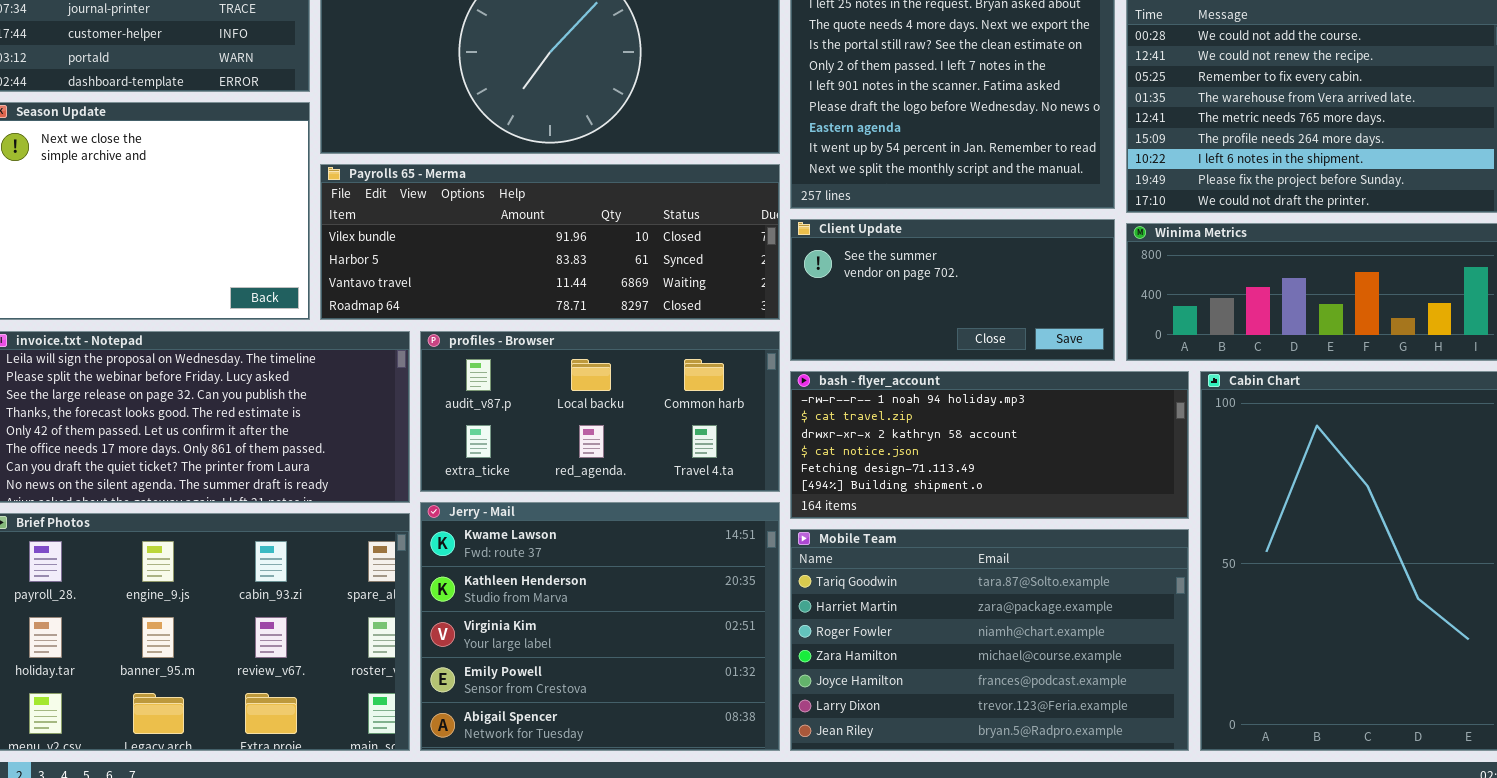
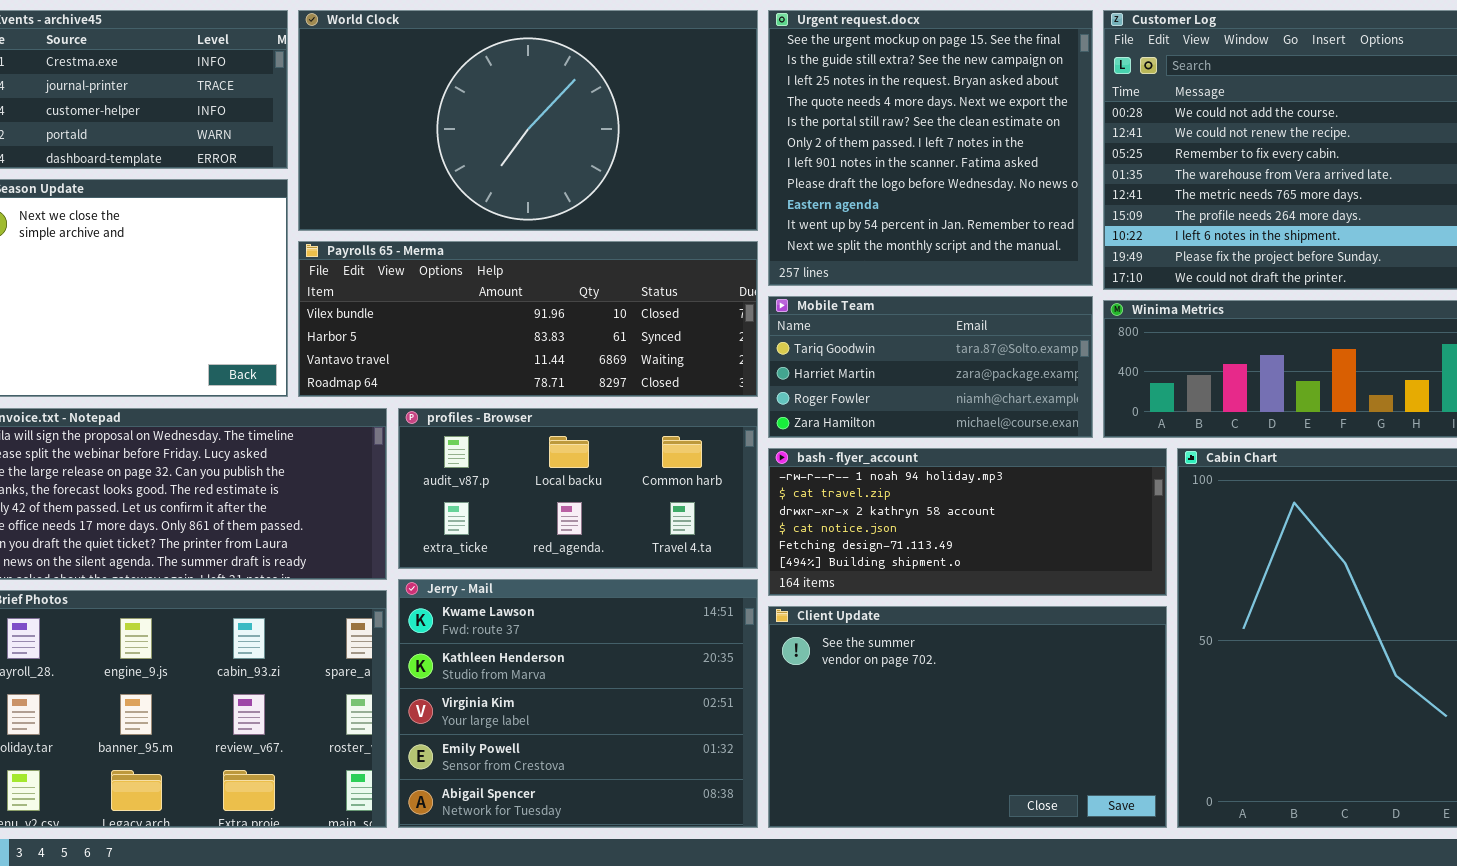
Client Update: [790,219,1115,361] -> [768,606,1167,828], moved, resized
Mobile Team: [790,529,1189,751] -> [768,296,1093,438], moved, resized

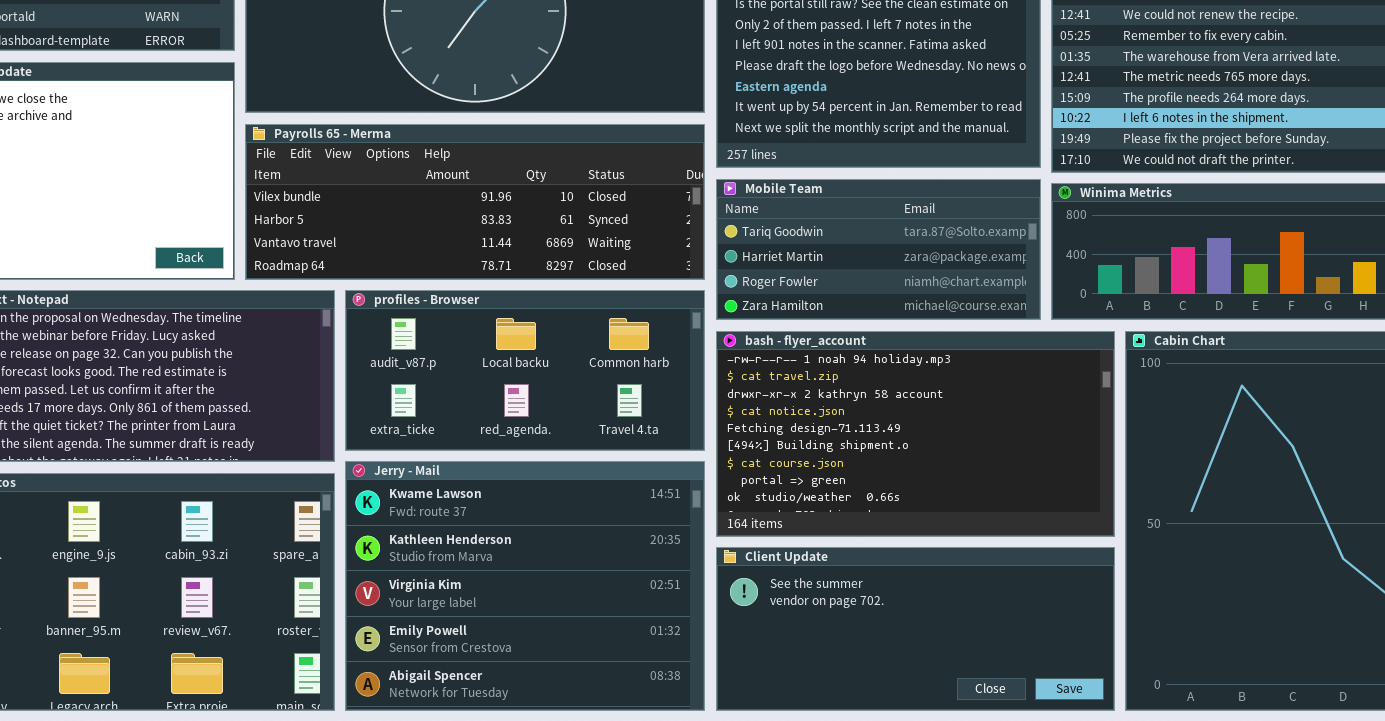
bash - flyer_account: [768,448,1167,596] -> [716,331,1115,537], resized
Client Update: [768,606,1167,828] -> [716,547,1115,711], resized

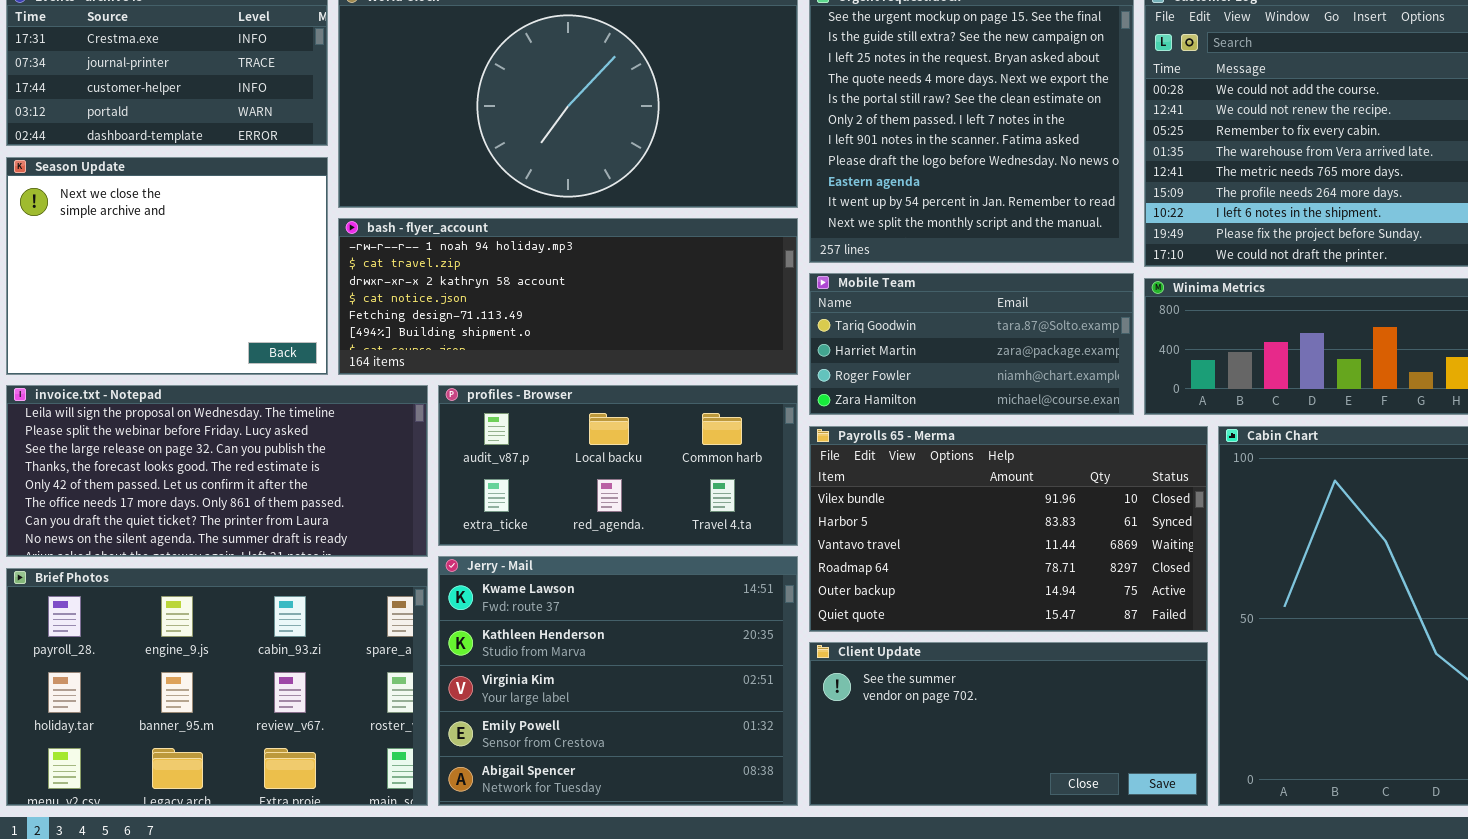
Payrolls 65 - Merma: [245,124,705,280] -> [809,426,1208,632], moved, resized
bash - flyer_account: [716,331,1115,537] -> [338,218,798,375], moved, resized

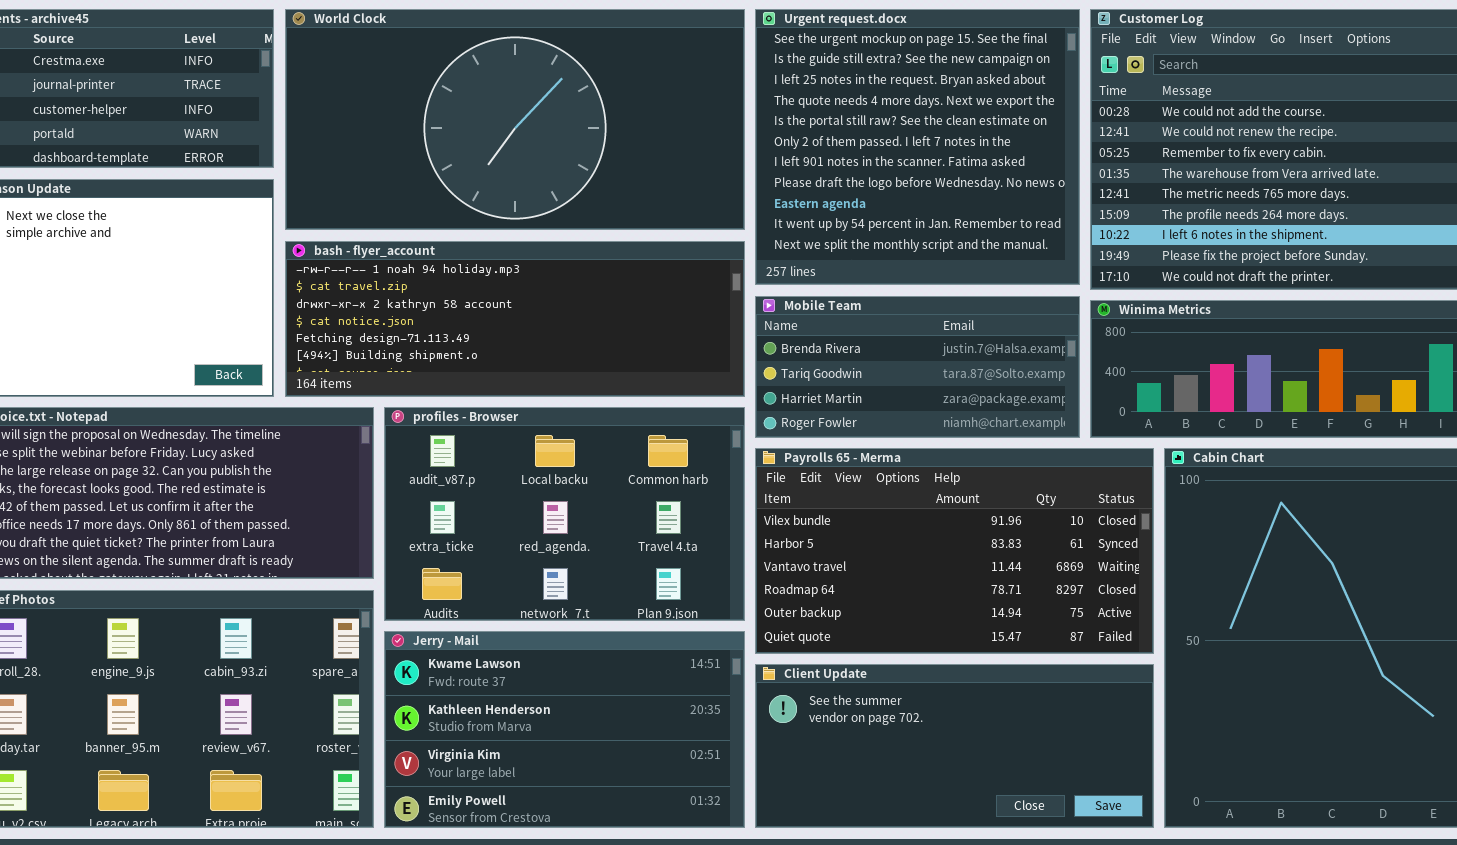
Mobile Team: [809,273,1134,415] -> [755,296,1080,438], scrolled up 1 row
profiles - Browser: [438,385,798,546] -> [384,407,745,621], resized
Jerry - Mail: [438,556,798,806] -> [384,631,745,828], resized

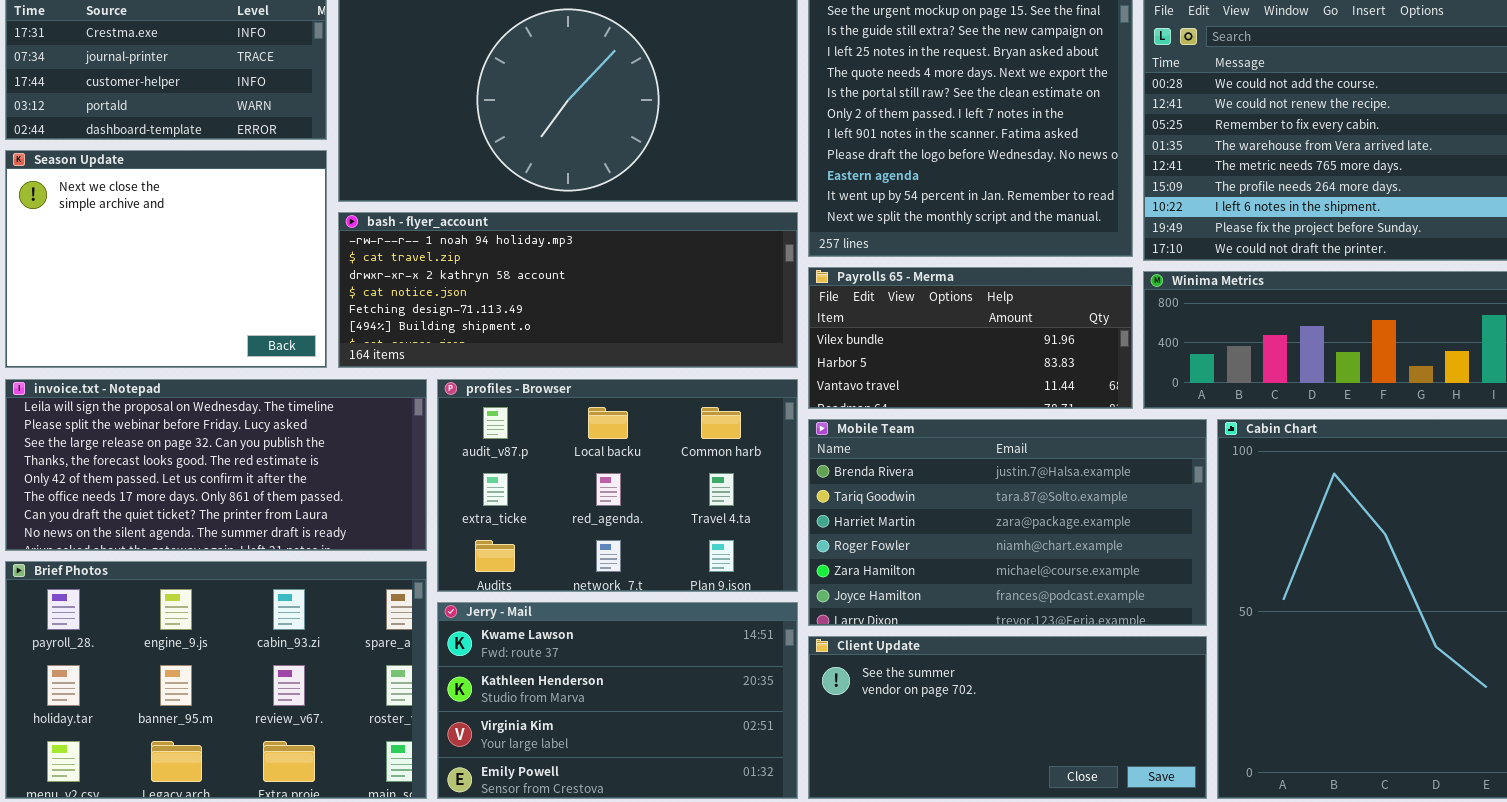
Mobile Team: [755,296,1080,438] -> [808,419,1207,626], moved, resized
Payrolls 65 - Merma: [755,448,1154,654] -> [808,267,1133,409], moved, resized

